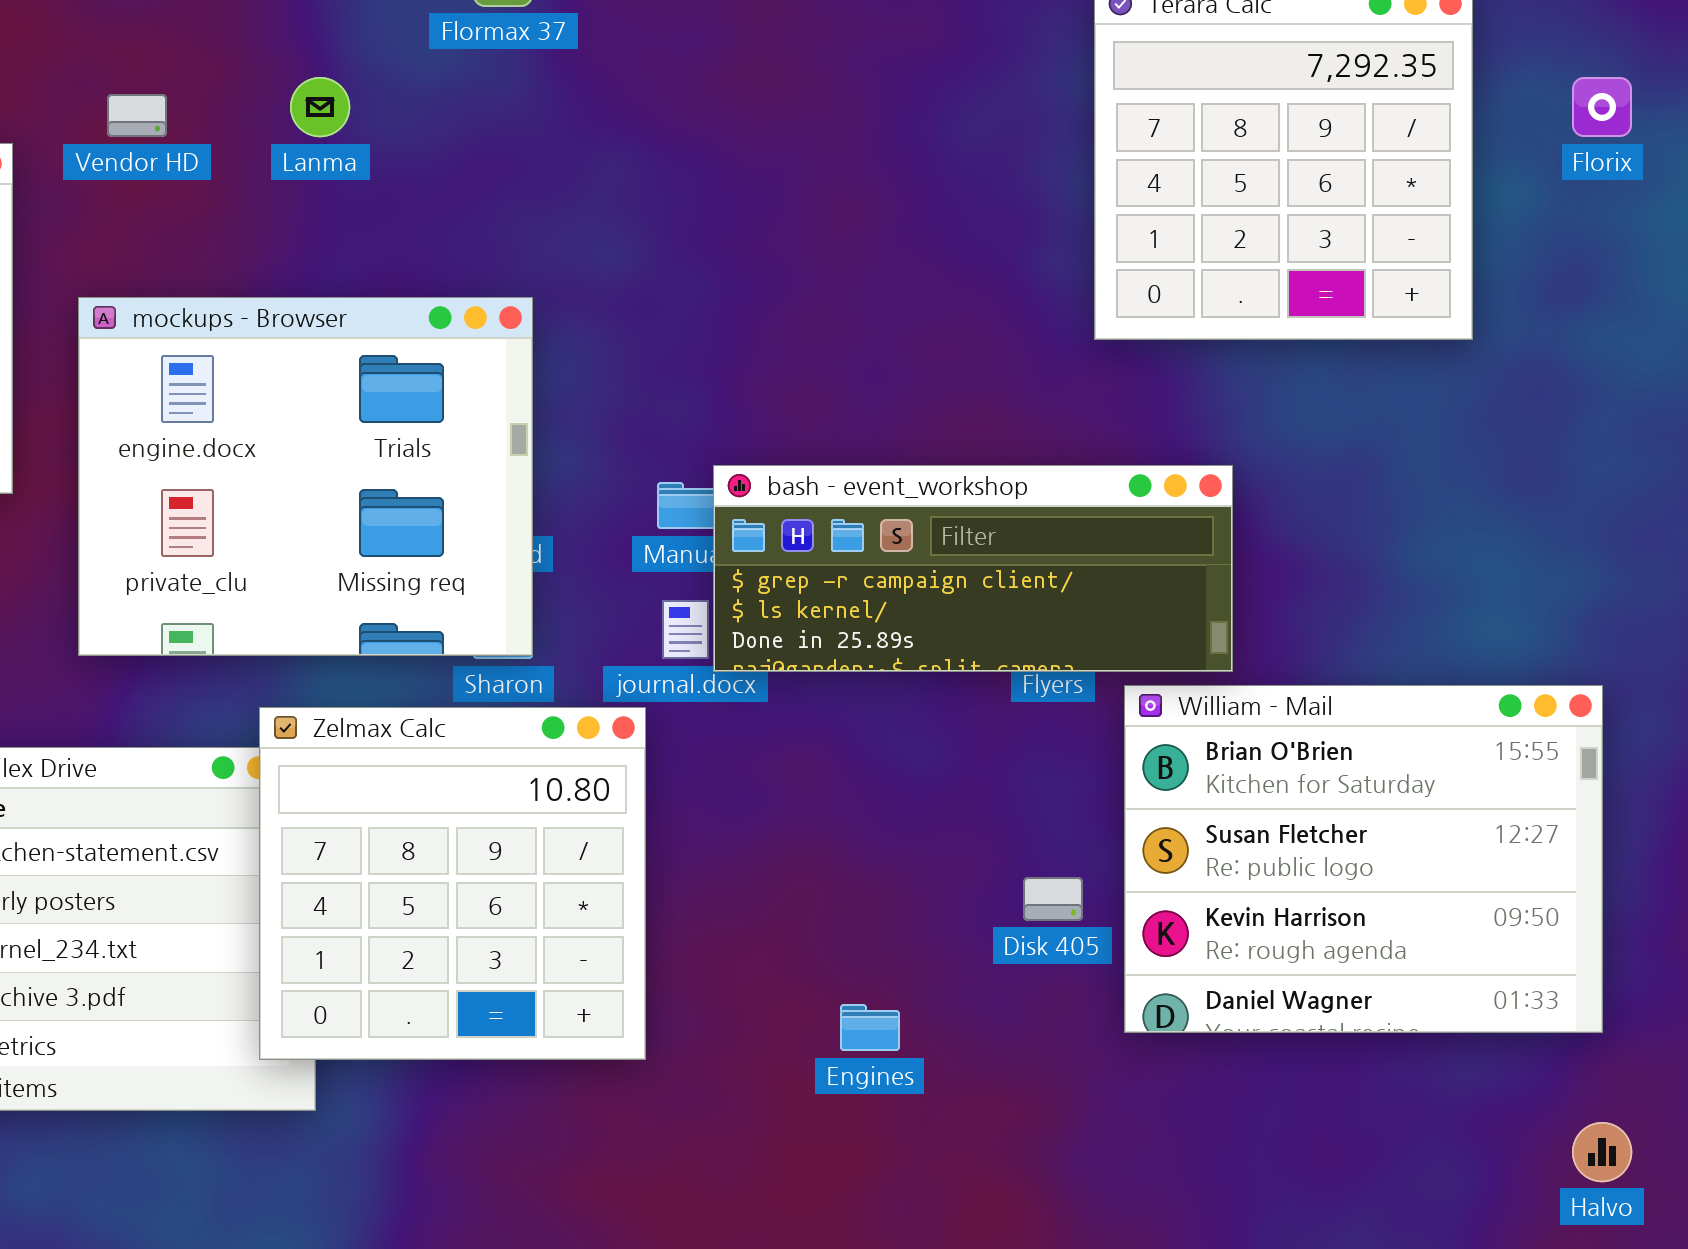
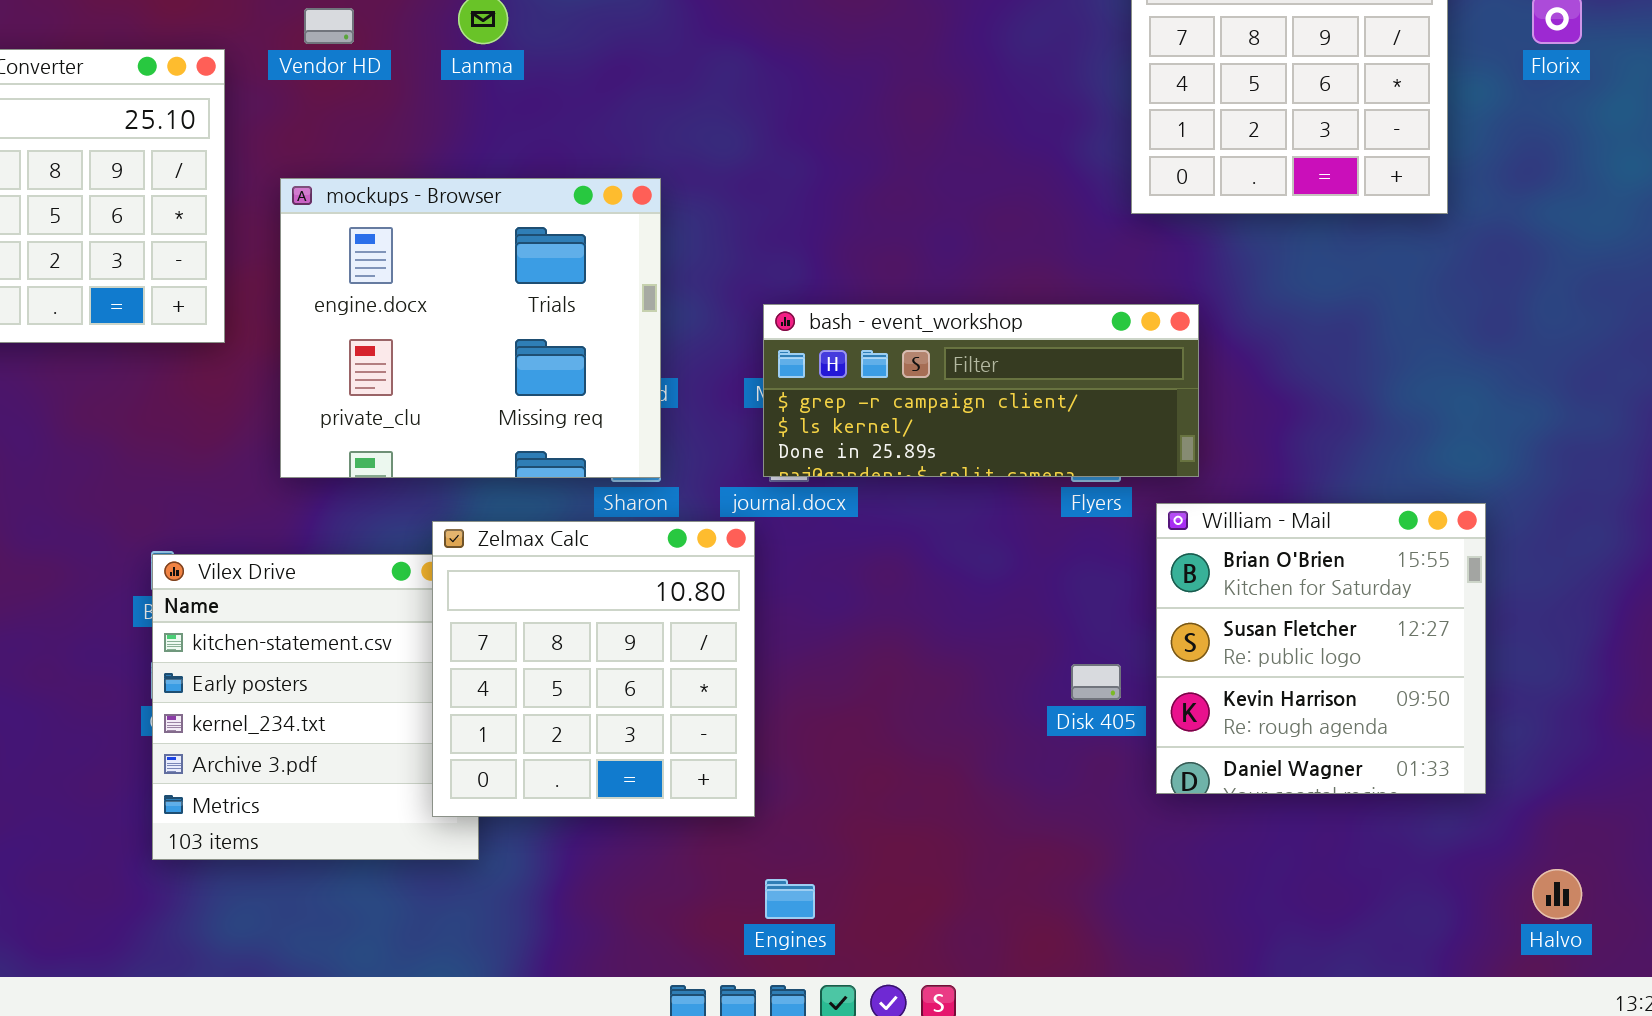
bash - event_workshop: [713,465,1233,672] -> [763,304,1199,477], moved
William - Mail: [1124,685,1603,1033] -> [1156,503,1486,794], resized
Engines: [840,1004,900,1051] -> [765,879,815,919], moved

